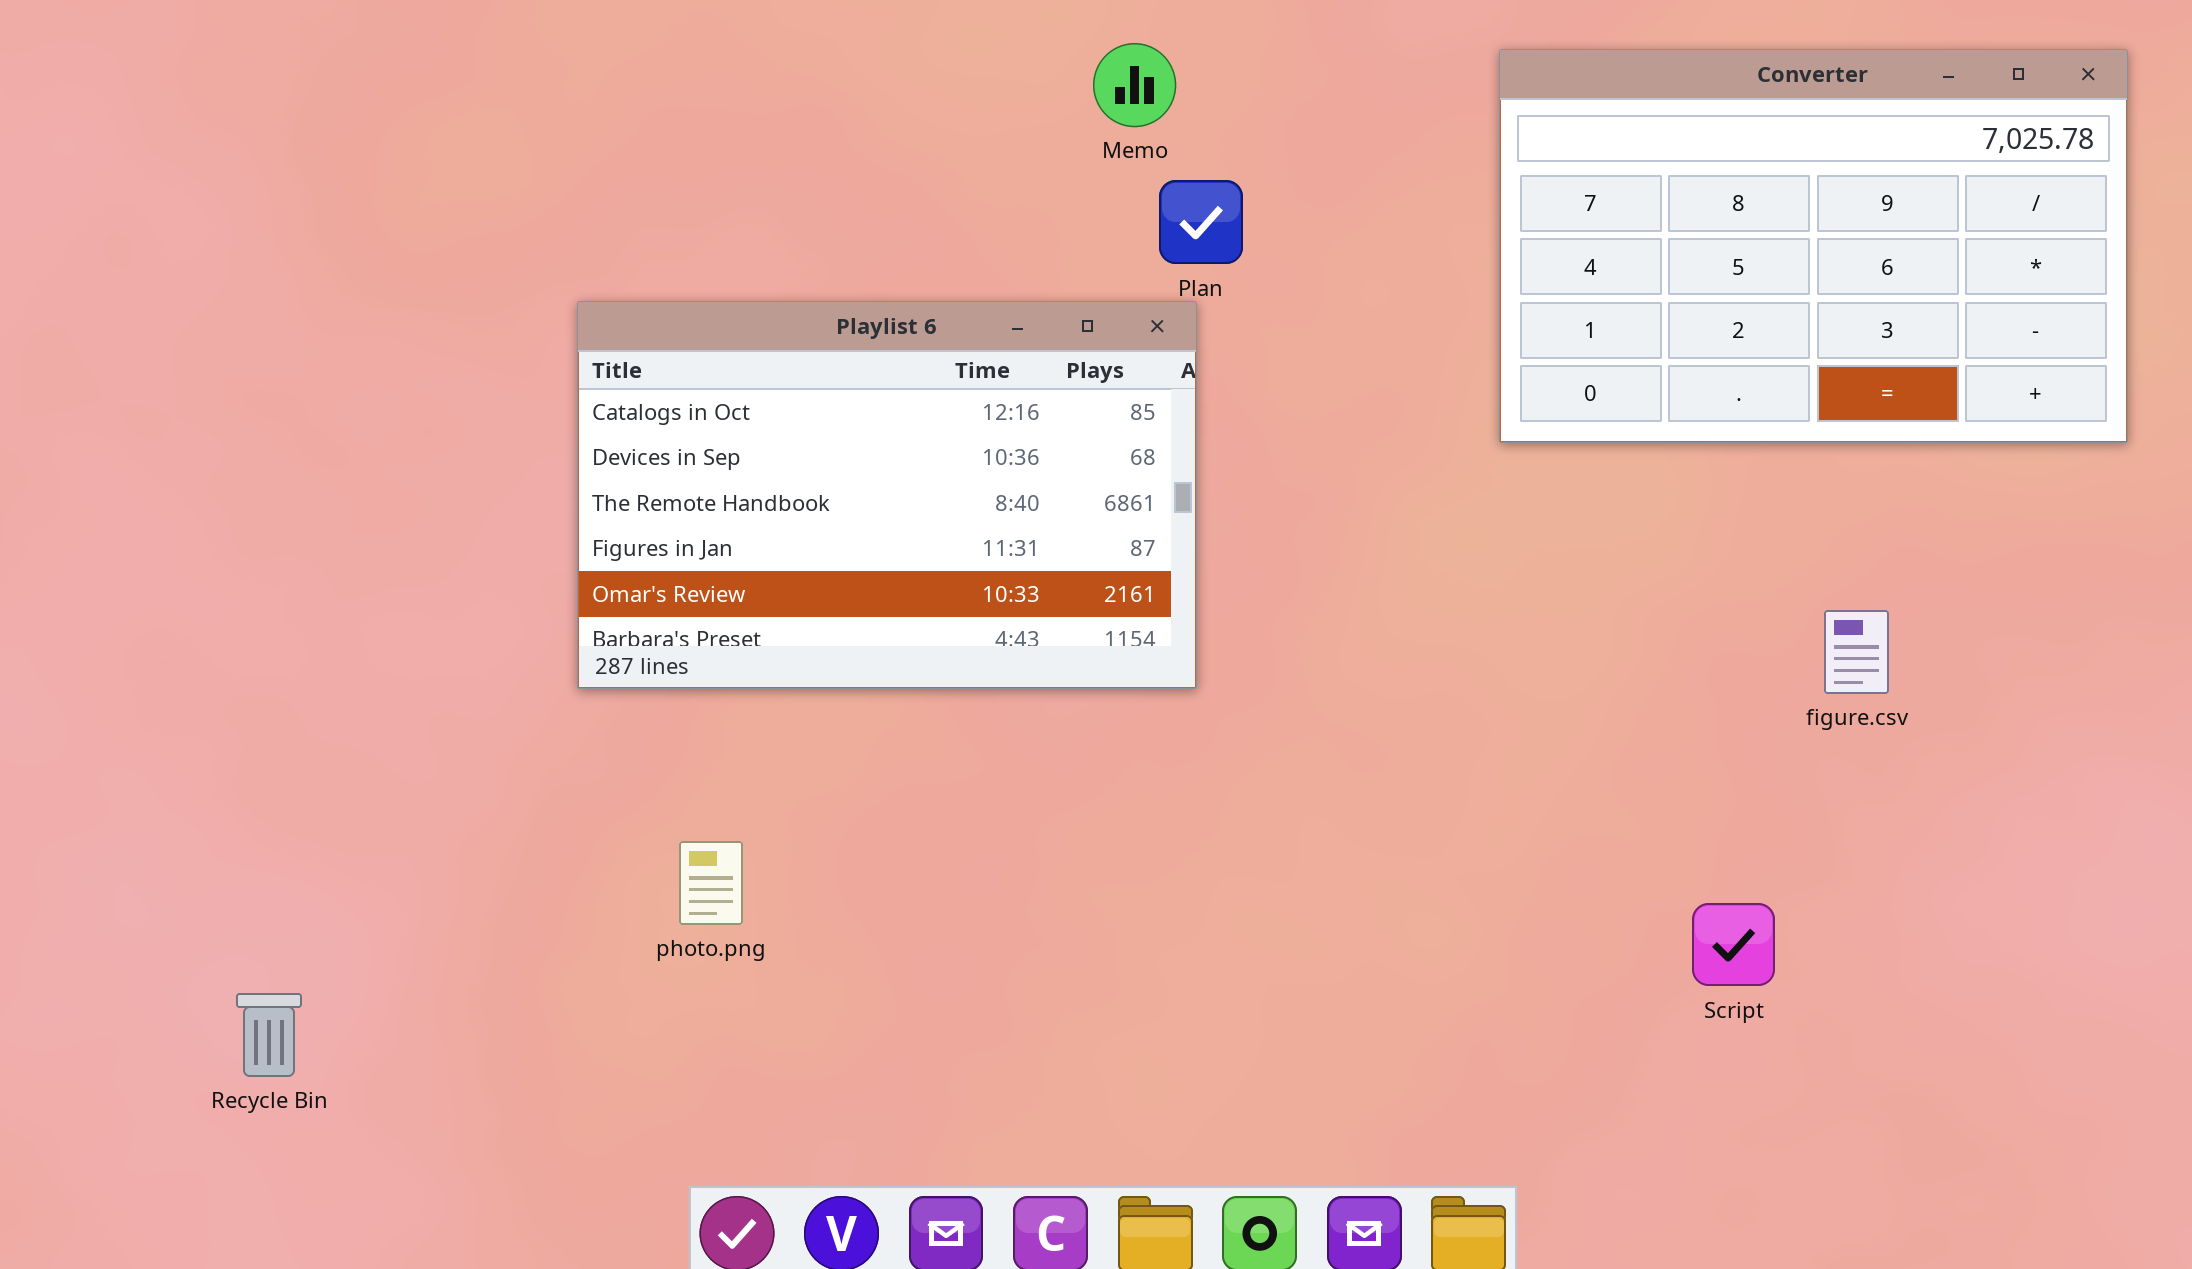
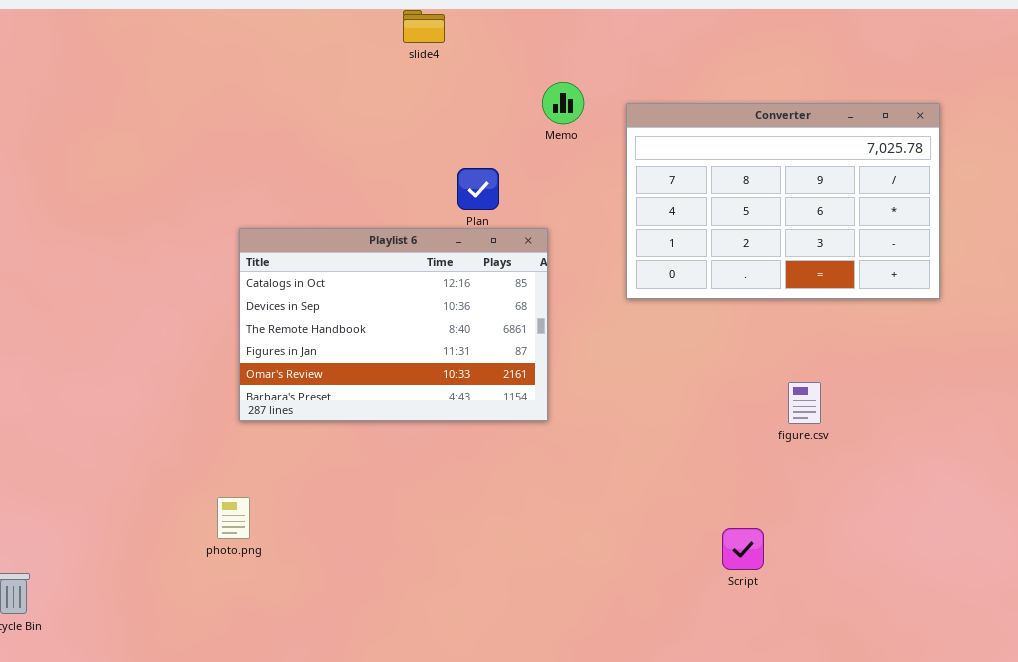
Memo: [1093,43,1176,127] -> [542,82,584,124], moved
Playlist 6: [577,301,1197,689] -> [239,228,548,421], moved

